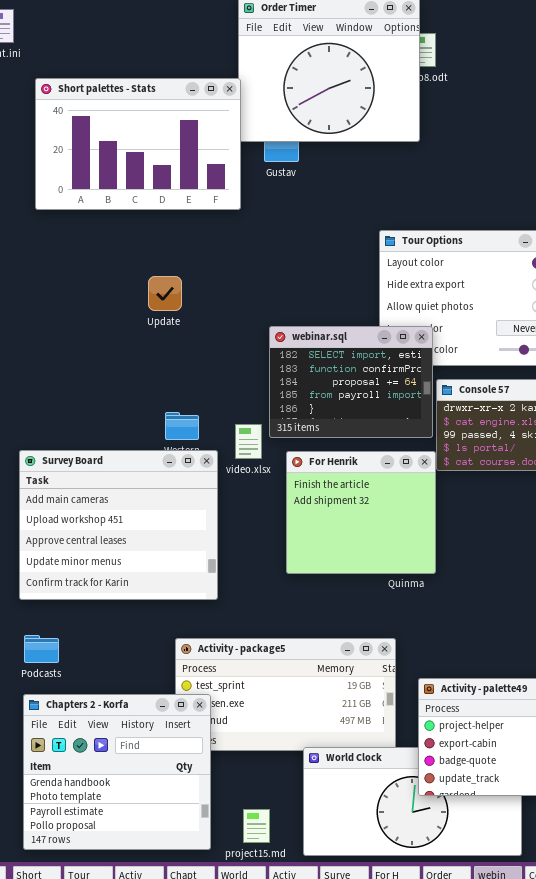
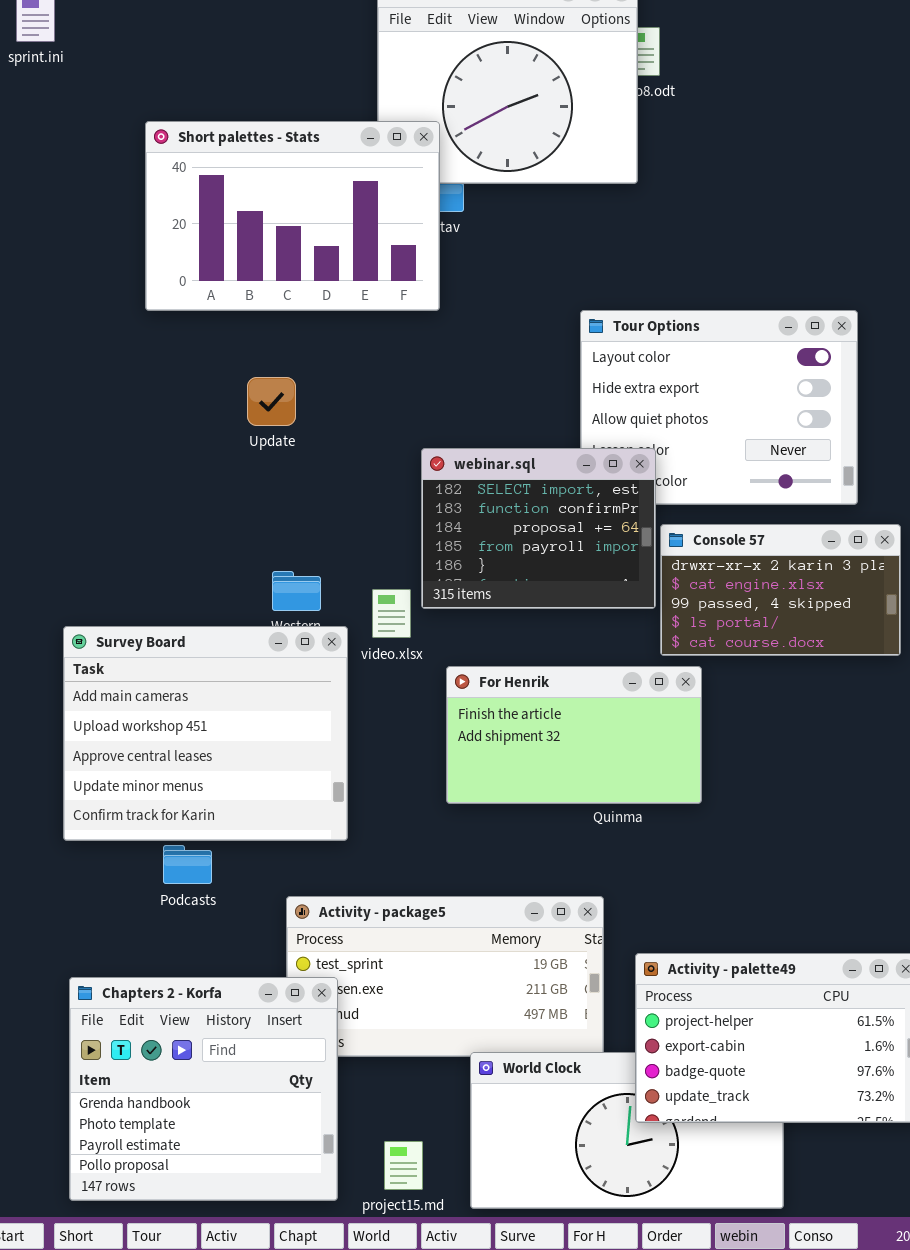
Short palettes - Stats: [35,78,241,210] -> [145,121,440,311], moved
For Henrik: [286,451,436,574] -> [446,666,702,804], resized
Podcasts: [24,635,59,663] -> [163,845,212,884], moved

